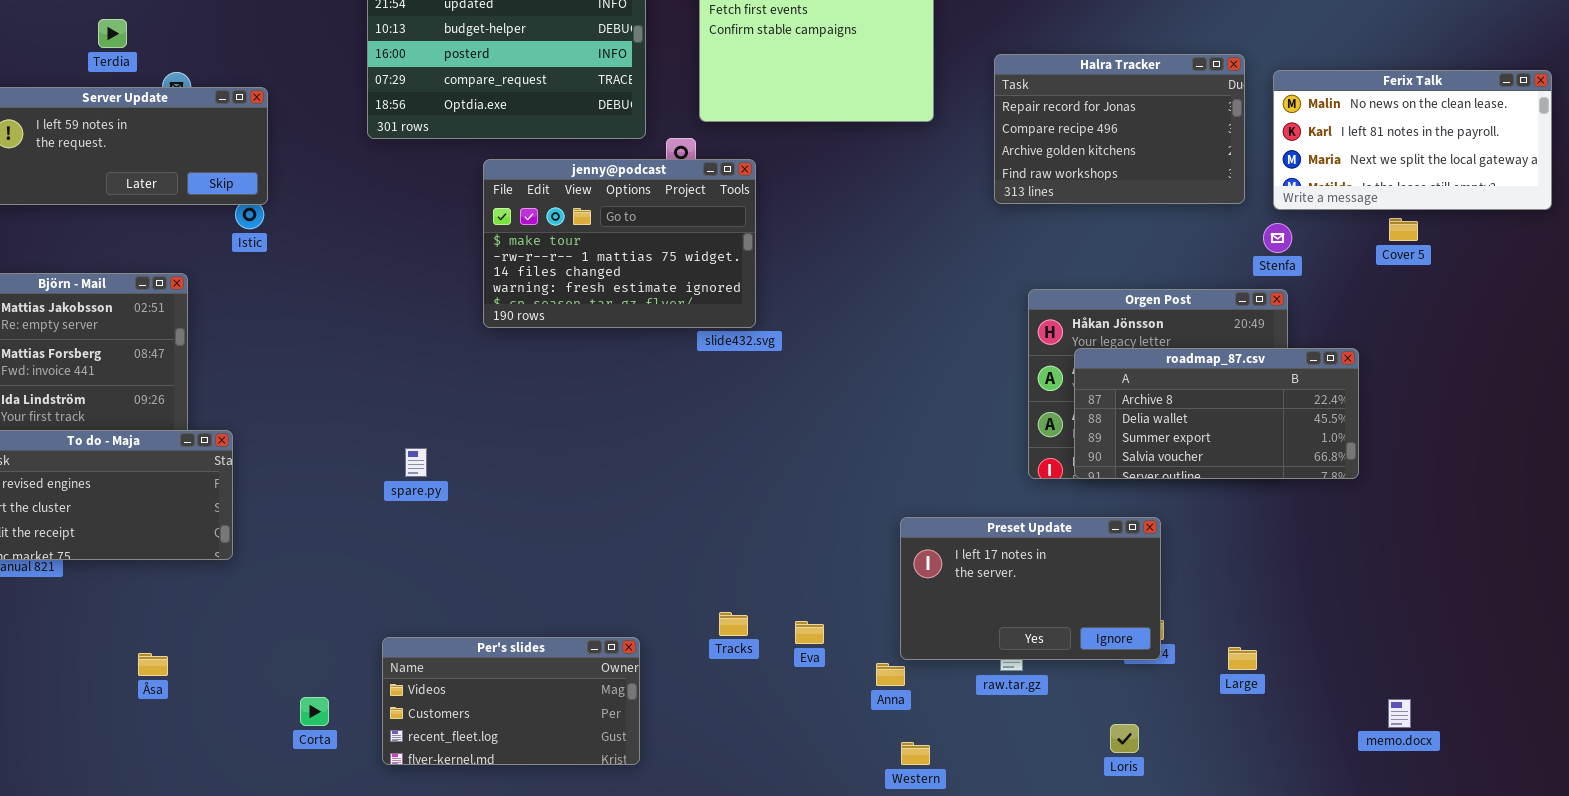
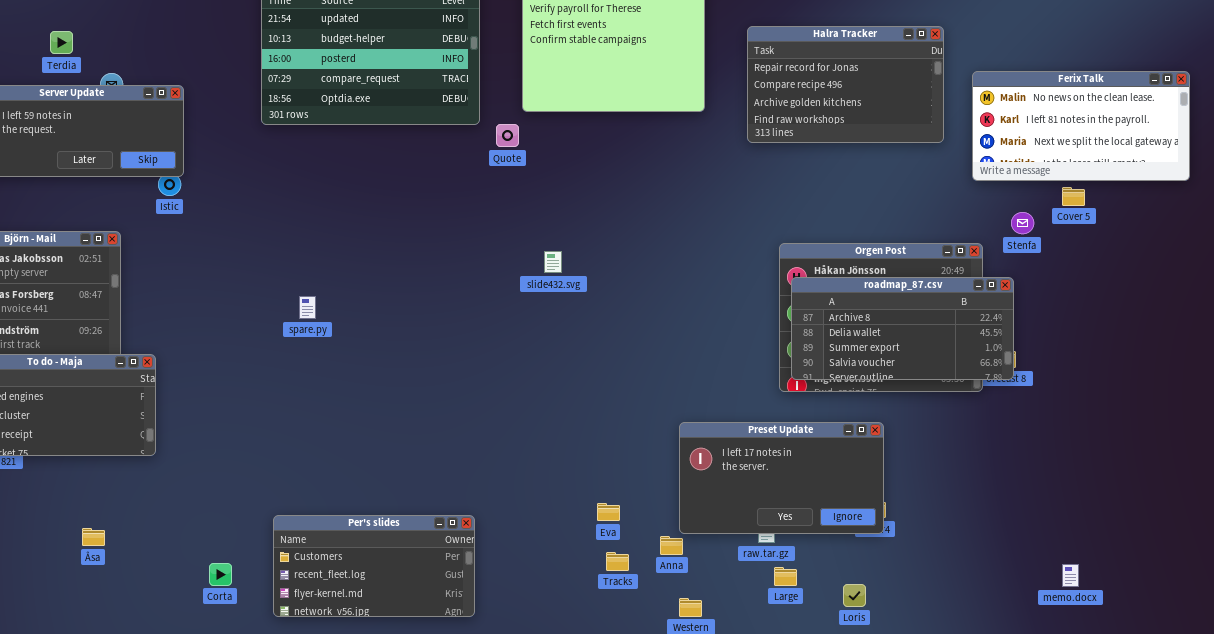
Halra Tracker: [994,54,1245,204] -> [747,26,944,143], moved
jenny@podcast: [483,159,756,328] -> none, closed
Stenfa: [1263,223,1292,253] -> [1011,212,1034,234], moved
roadmap_87.csv: [1074,348,1359,479] -> [791,277,1014,380], moved
spare.py: [405,448,427,477] -> [299,296,316,319], moved
Tracks: [719,612,748,636] -> [606,552,629,571], moved
Per's slides: [382,637,640,765] -> [273,515,475,617], scrolled down 1 row
Large: [1228,647,1257,670] -> [774,567,797,586], moved

